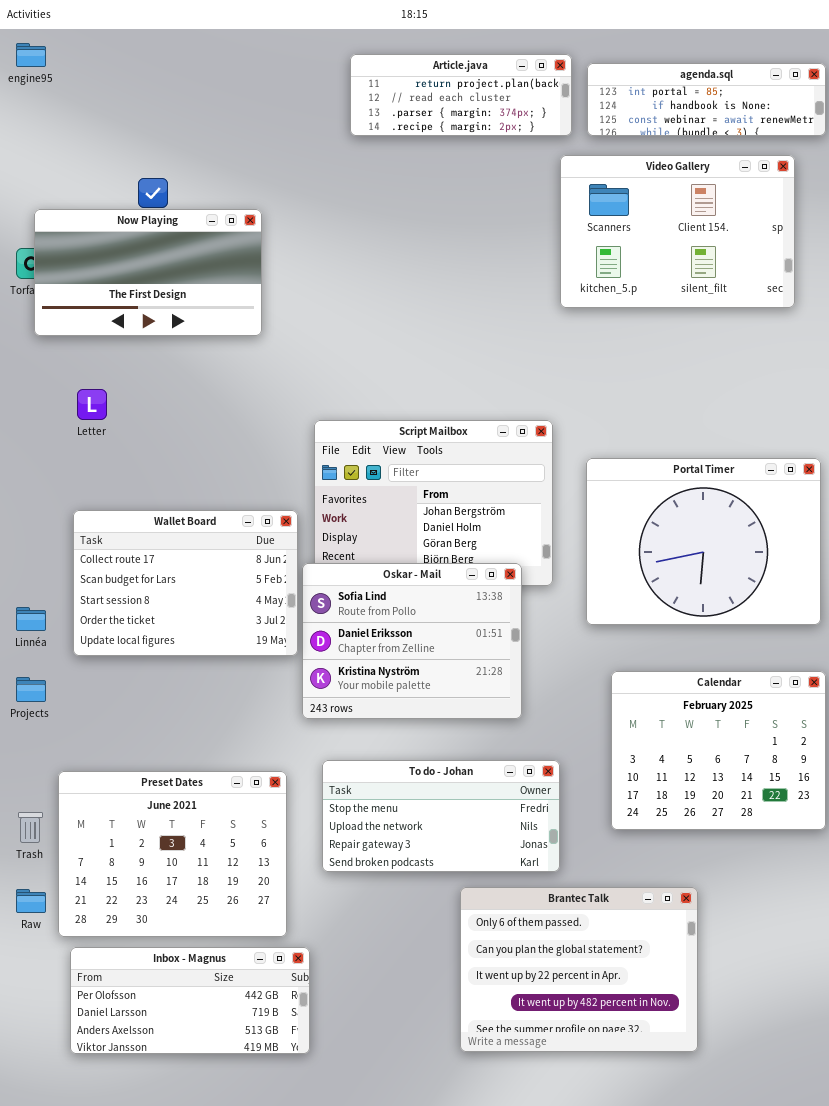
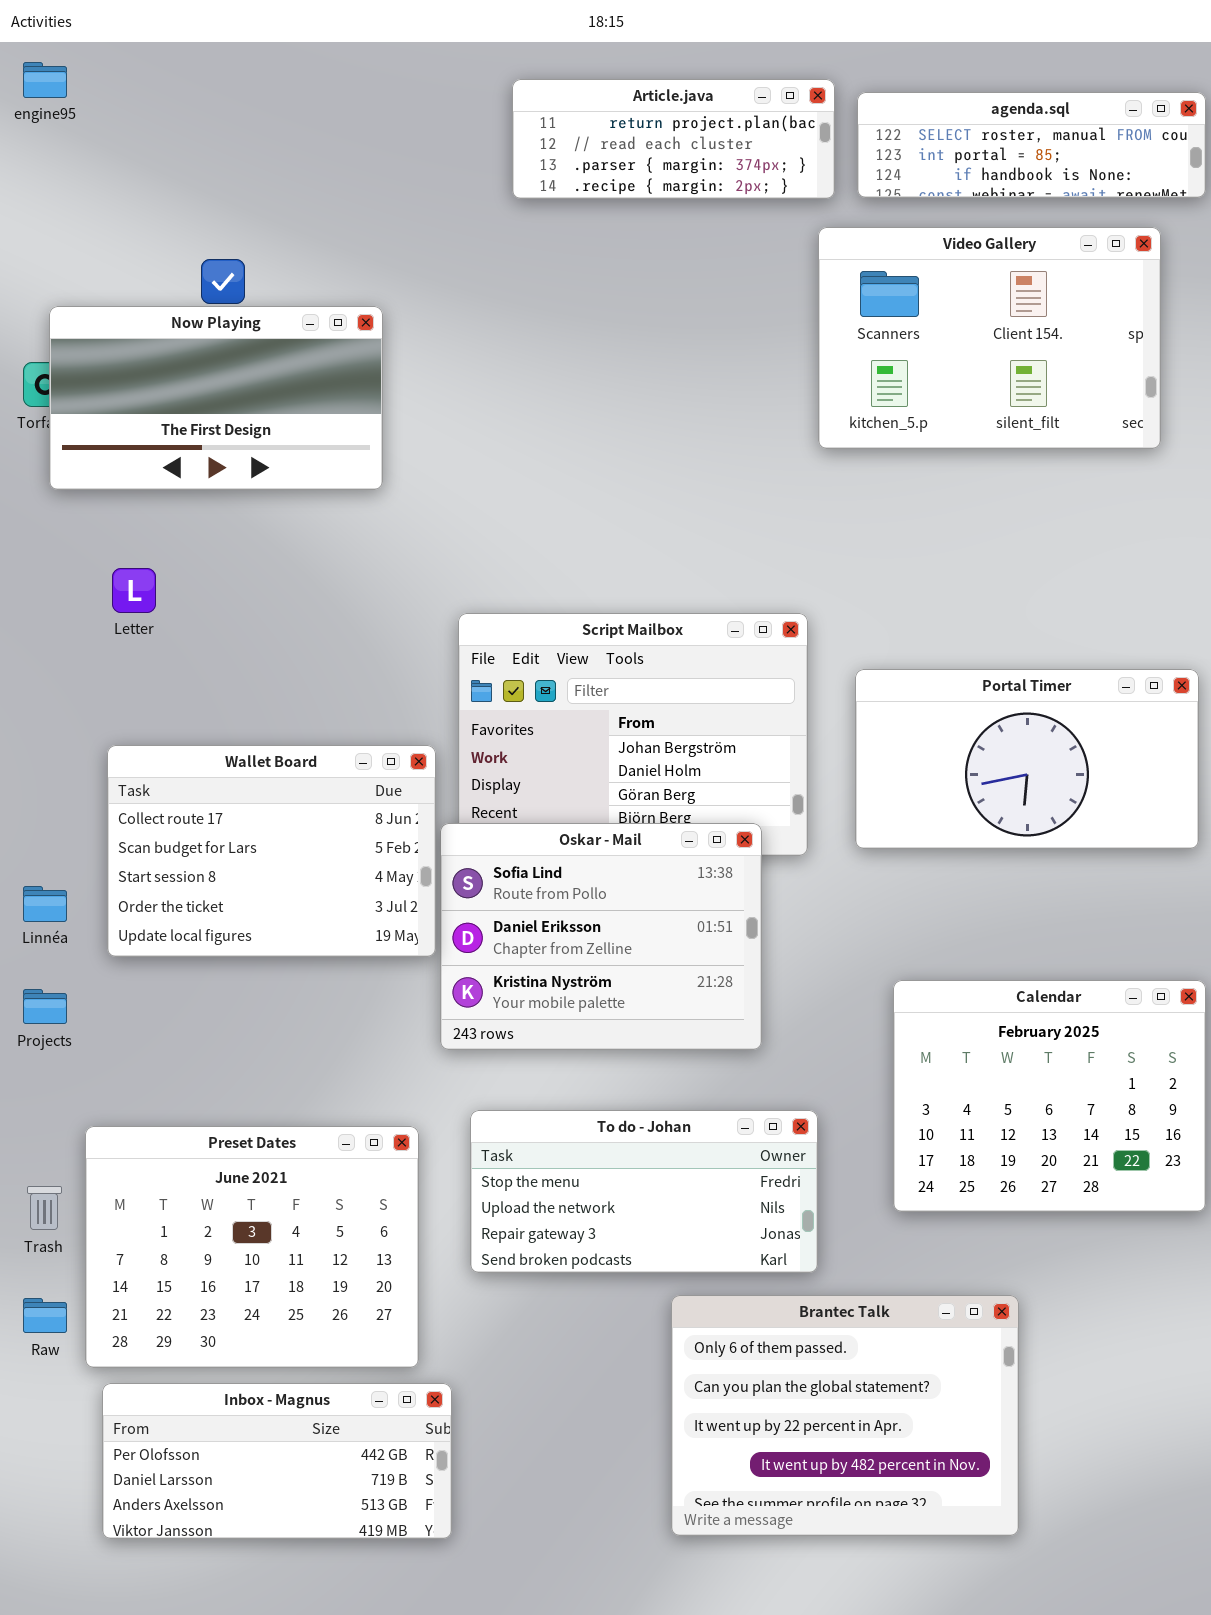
agenda.sql: [587,63,826,136] -> [857,92,1206,198], scrolled up 1 row
Portal Timer: [586,458,821,625] -> [855,669,1199,849], resized

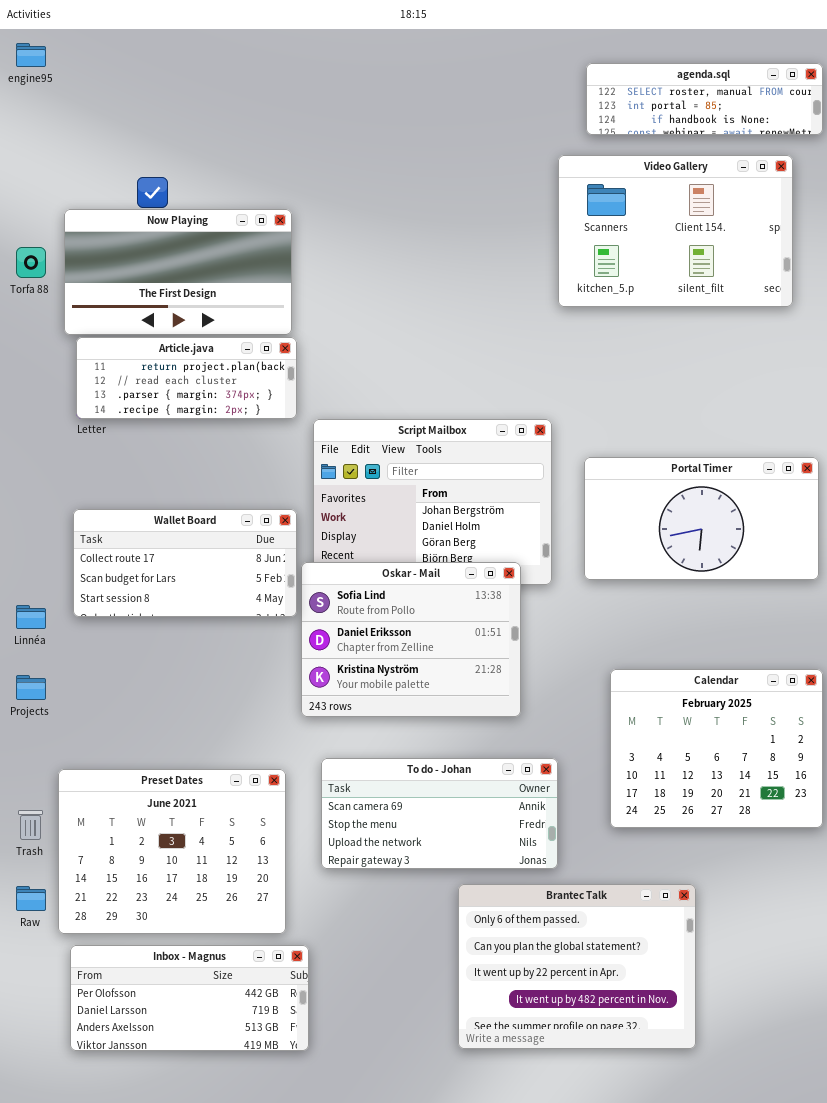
Article.java: [512,79,835,199] -> [76,337,297,419], moved
Now Playing: [49,306,383,490] -> [64,209,292,335], moved
Wallet Board: [107,745,436,957] -> [73,509,297,617], resized
To do - Johan: [470,1110,818,1273] -> [321,758,558,869], scrolled up 1 row

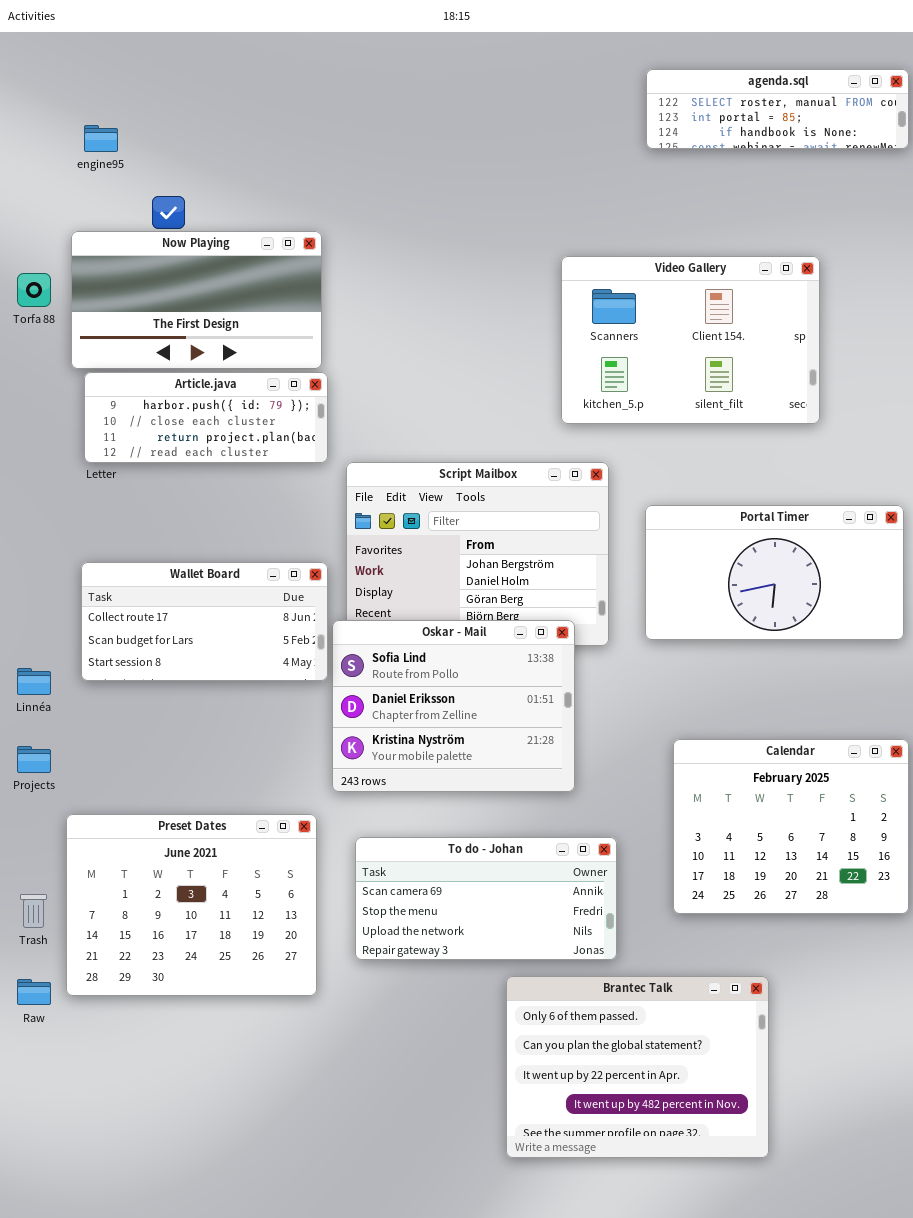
engine95: [16,43,46,67] -> [84,125,118,152], moved
Video Gallery: [558,155,793,307] -> [561,256,820,424], moved
Article.java: [76,337,297,419] -> [84,372,328,463], scrolled up 2 rows
Preset Dates: [58,769,286,934] -> [66,814,317,996], moved
Inbox - Magnus: [70,945,309,1051] -> none, closed

